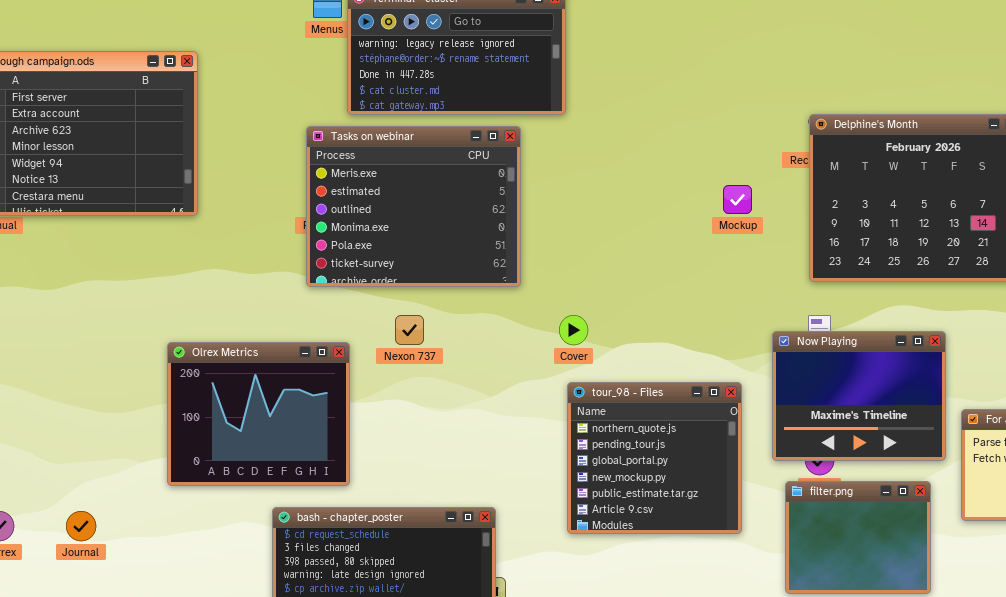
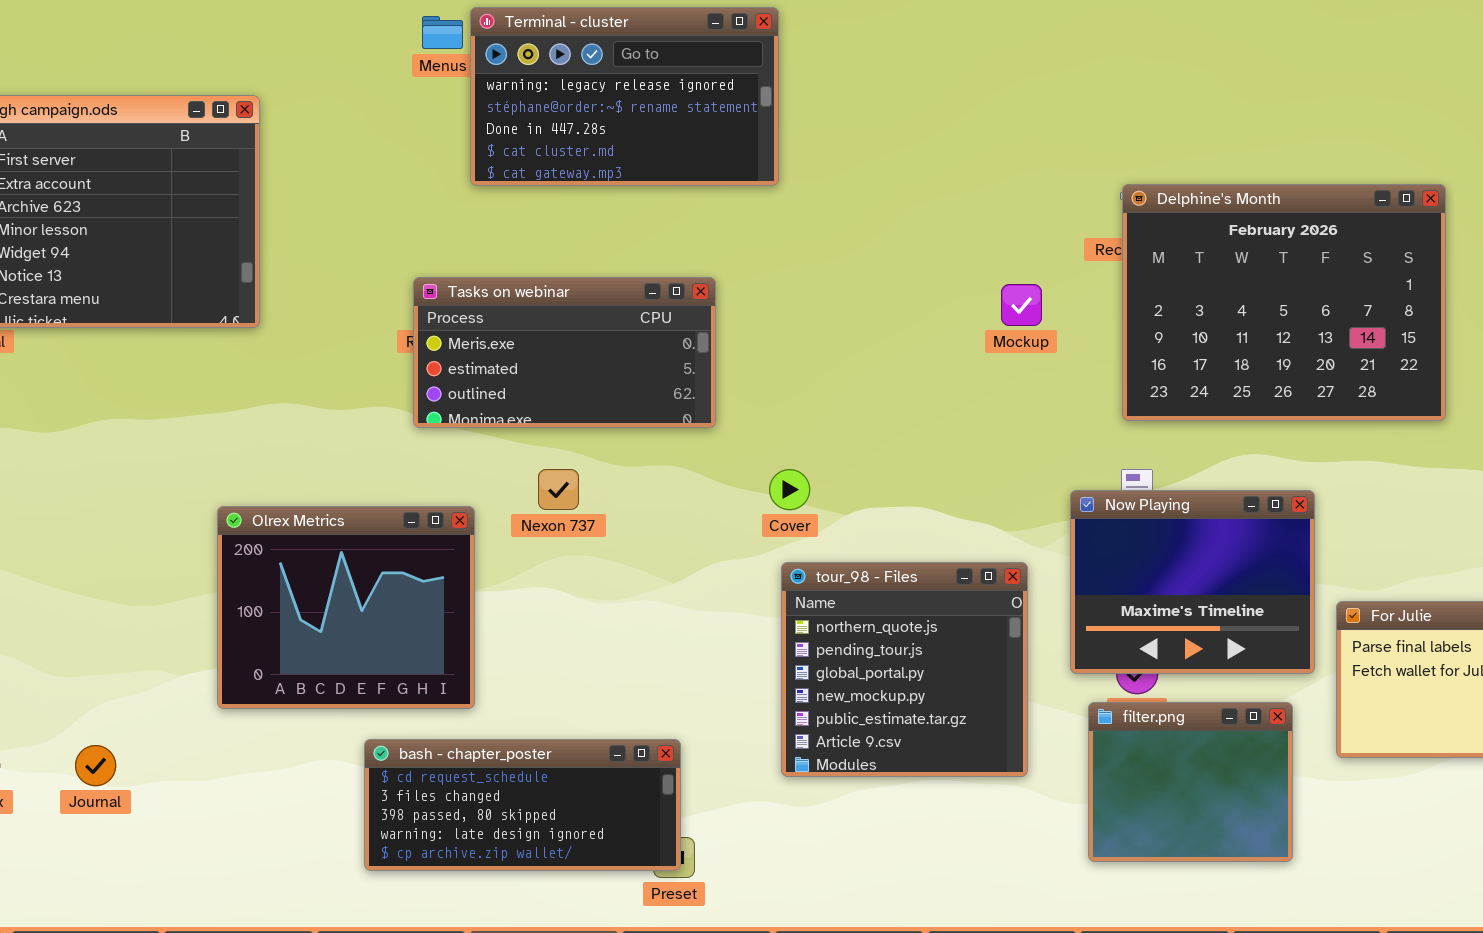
Tasks on webinar: [306,126,521,287] -> [413,277,716,428], resized

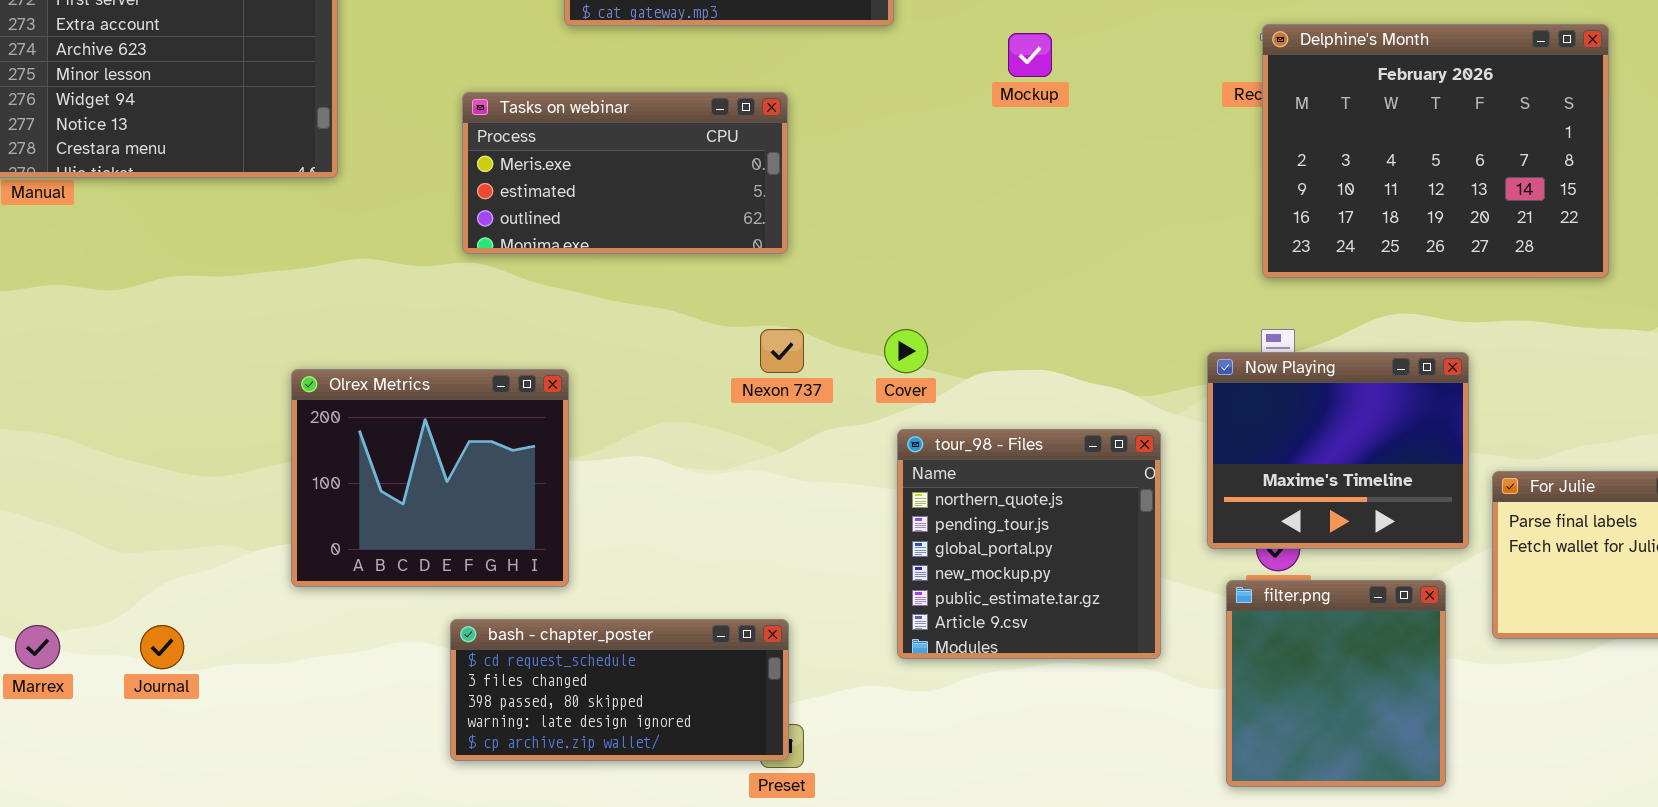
Tasks on webinar: [413,277,716,428] -> [462,92,788,254], moved
Mockup: [1001,284,1042,326] -> [1008,33,1052,77], moved
Nexon 737: [538,469,579,510] -> [760,329,804,373], moved
filter.png: [1088,702,1293,862] -> [1226,580,1446,787], resized

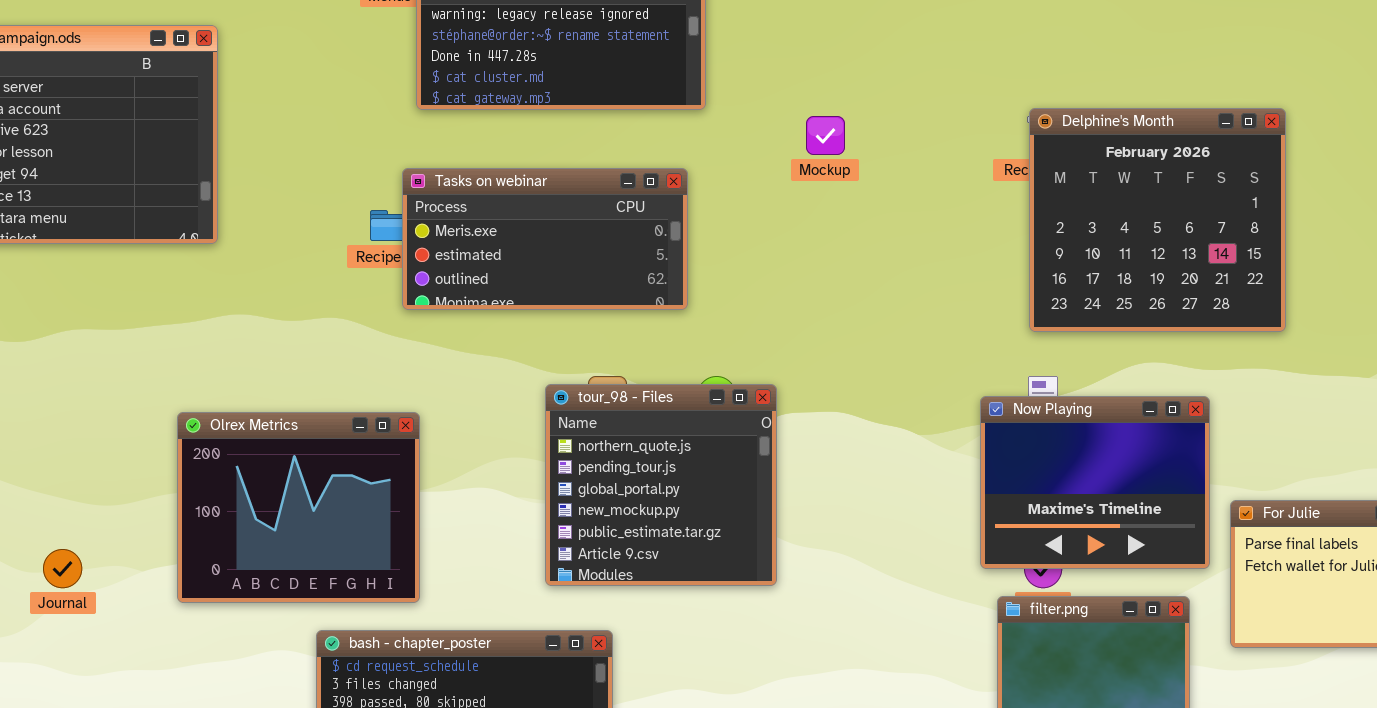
Delphine's Month: [1262,24,1609,278] -> [1029,108,1286,332], resized
Tasks on webinar: [462,92,788,254] -> [402,168,688,310], moved
tour_98 - Files: [897,429,1161,659] -> [545,384,777,586], moved
Journal: [140,625,184,669] -> [43,549,82,588], moved

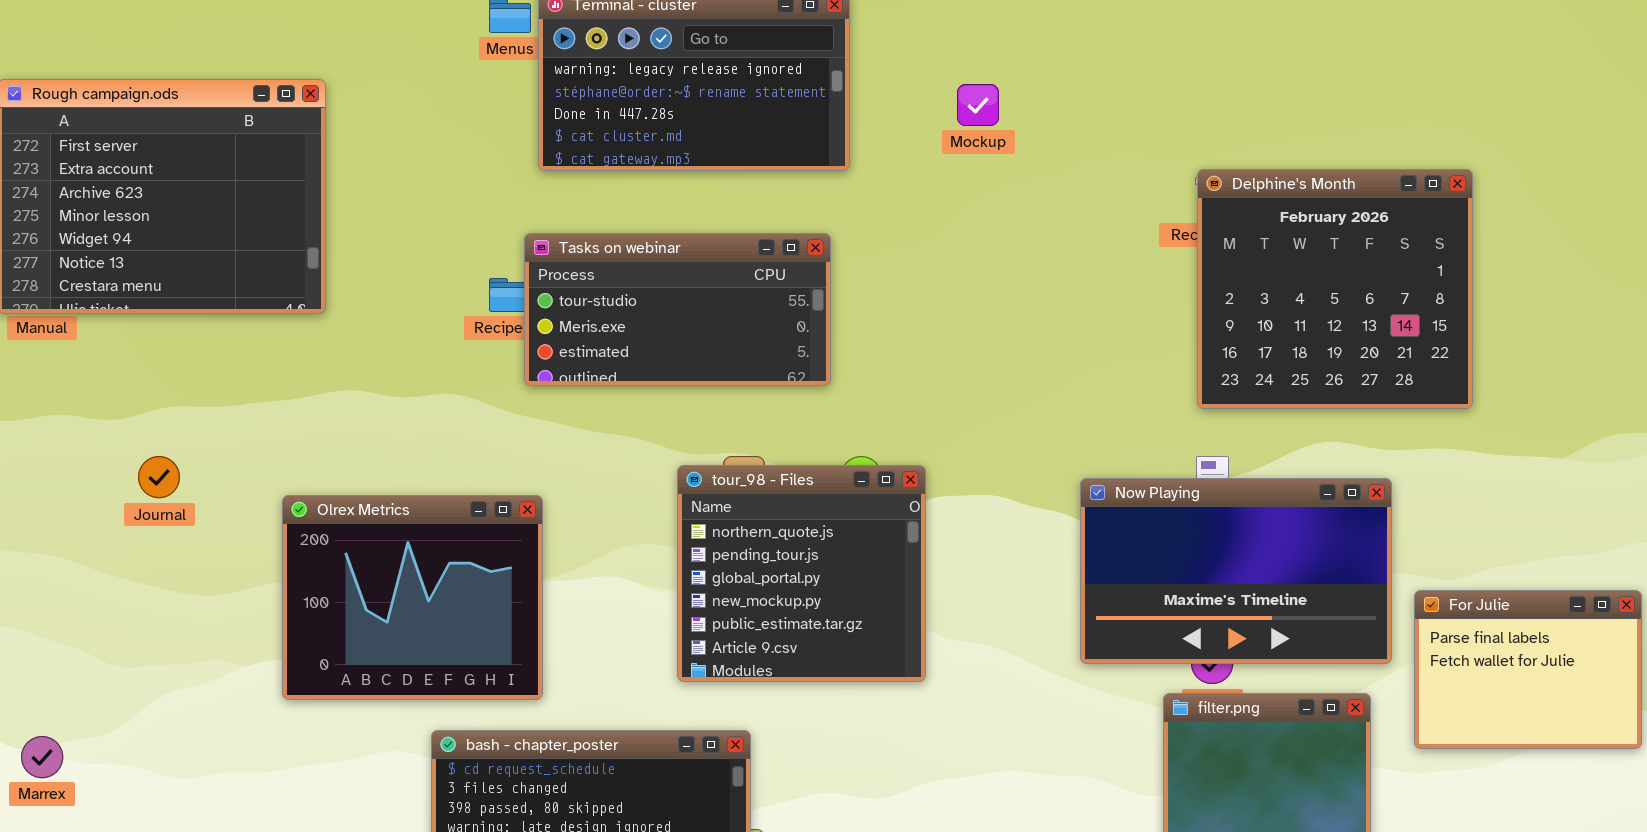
Mockup: [806,116,845,155] -> [957,84,999,126], moved
Tasks on webinar: [402,168,688,310] -> [524,233,831,386], scrolled up 1 row
Now Playing: [980,396,1210,569] -> [1080,478,1392,664], resized
Journal: [43,549,82,588] -> [138,456,180,498], moved

